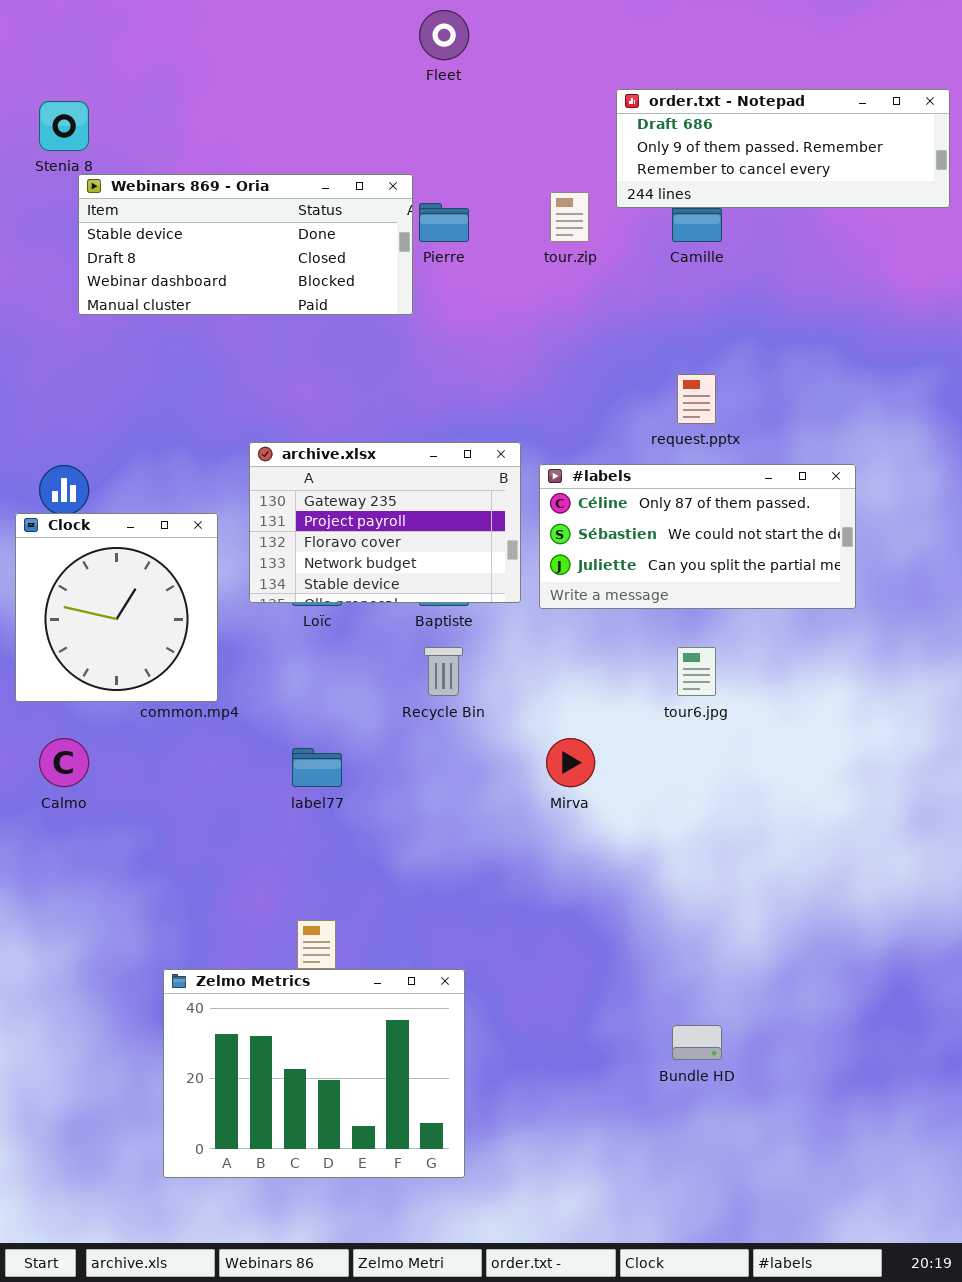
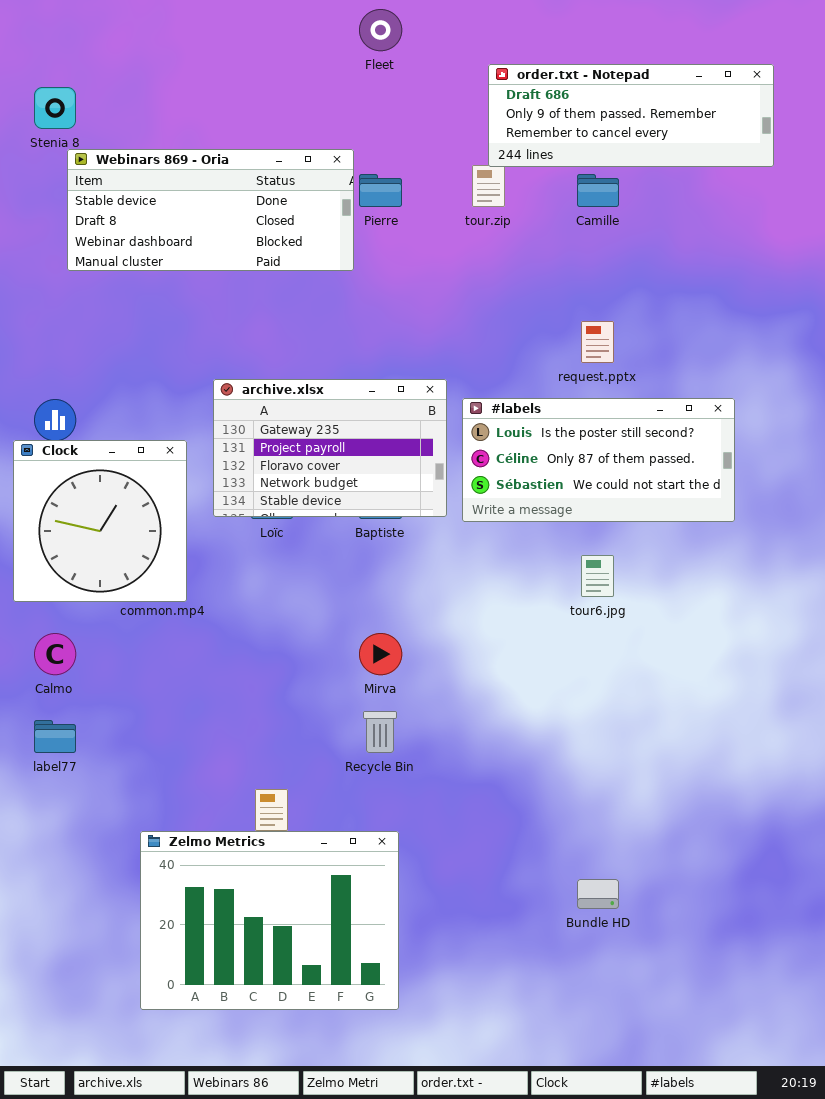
order.txt - Notepad: [616,89,950,208] -> [488,64,774,167], moved
#labels: [539,464,856,609] -> [462,398,735,522], scrolled up 1 row
Recycle Bin: [424,647,463,696] -> [363,711,397,753], moved
Mirva: [546,738,595,787] -> [359,633,402,675], moved
label77: [292,748,342,787] -> [34,720,76,753], moved

